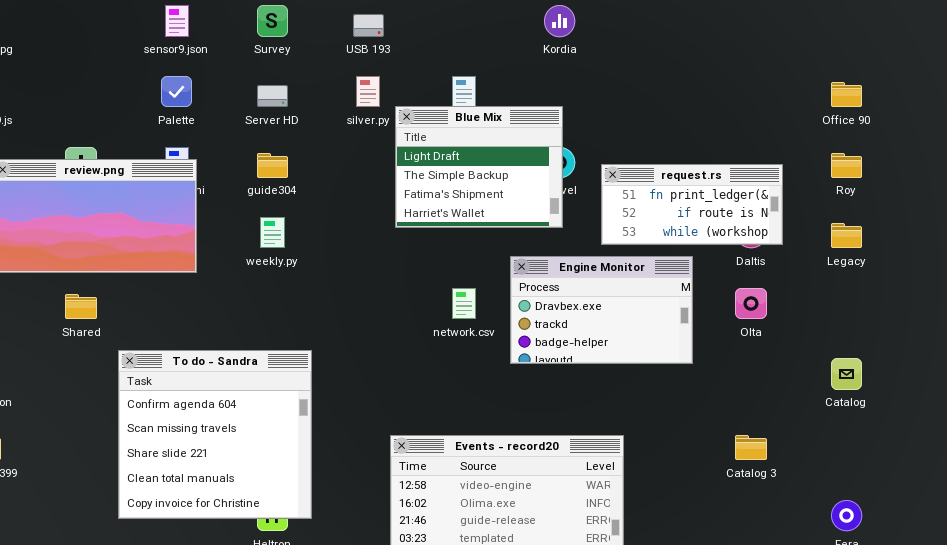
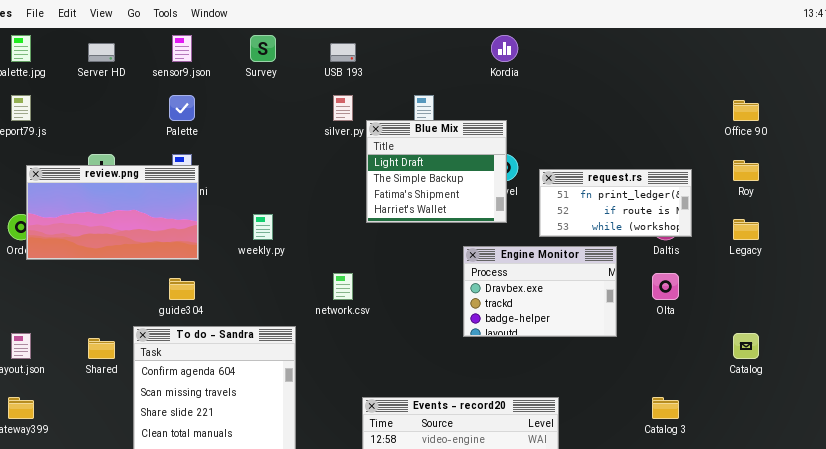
Server HD: [257,85,288,107] -> [88,43,115,62], moved
guide304: [257,153,288,178] -> [169,278,195,300], moved
network.csv: [452,288,476,319] -> [333,273,353,300], moved
Shared: [65,294,97,319] -> [88,338,115,359], moved

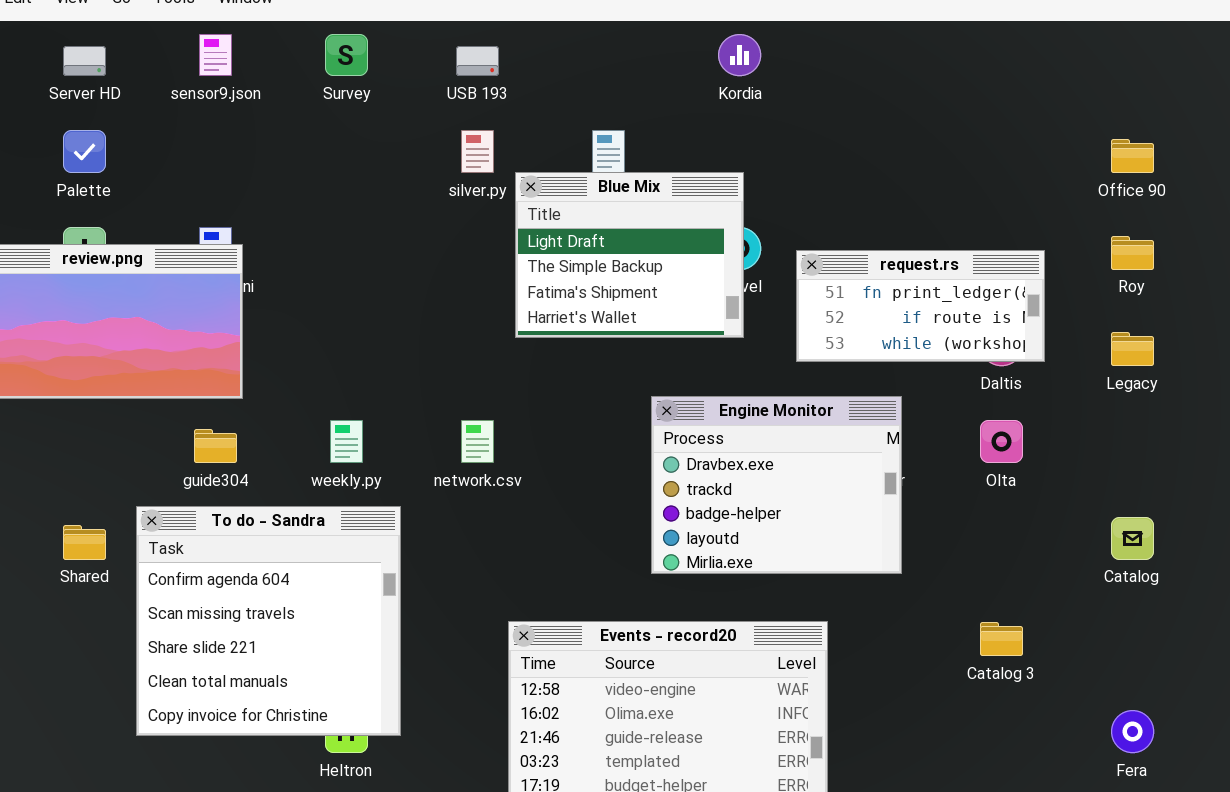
Palette: [169,95,195,121] -> [63,130,106,173], moved
weekly.py: [253,214,273,240] -> [330,420,363,463], moved
Engine Monitor: [463,246,617,337] -> [651,396,902,574], moved, resized

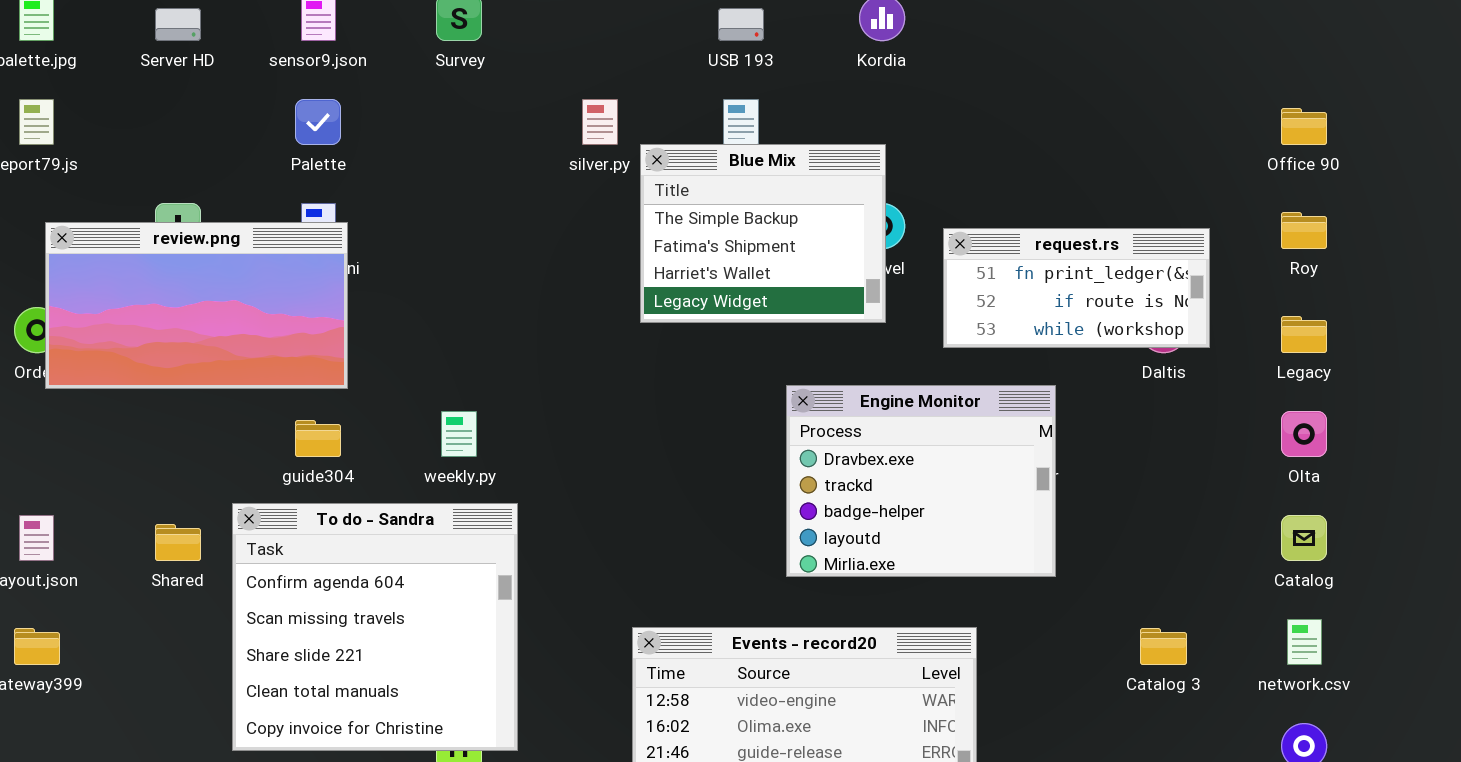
USB 193: [456,46,499,76] -> [718,8,764,41], moved
Palette: [63,130,106,173] -> [295,99,341,145], moved
Blue Mix: [515,172,744,338] -> [640,144,886,323], scrolled down 1 row
network.csv: [461,420,494,463] -> [1287,619,1322,665], moved
Olta: [980,420,1023,463] -> [1281,411,1327,457], moved

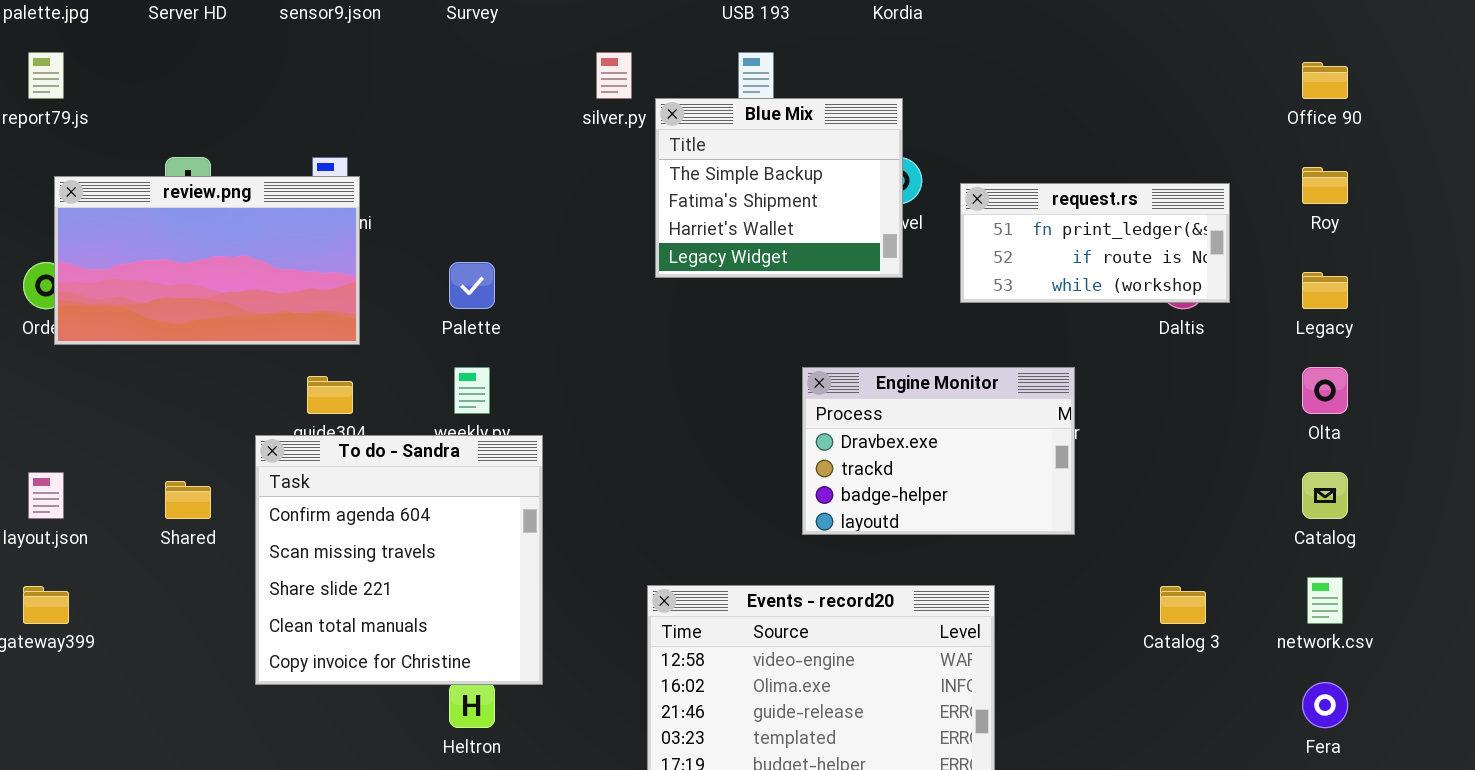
Palette: [295,99,341,145] -> [449,262,495,309], moved
Engine Monitor: [786,385,1056,577] -> [802,367,1075,535], resized
To do - Sandra: [232,503,518,751] -> [255,435,543,685], moved

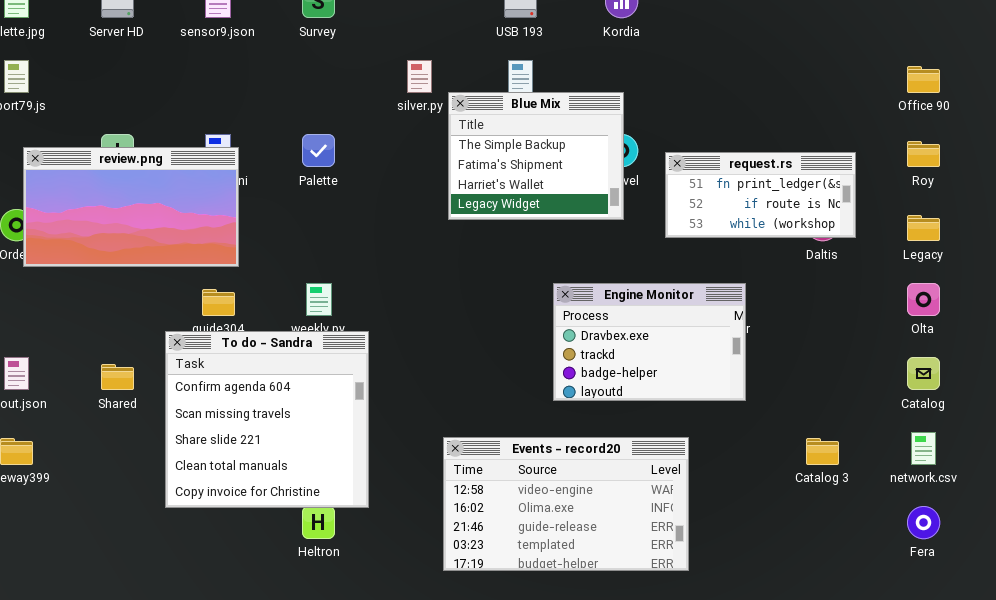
Palette: [449,262,495,309] -> [302,134,335,167], moved

